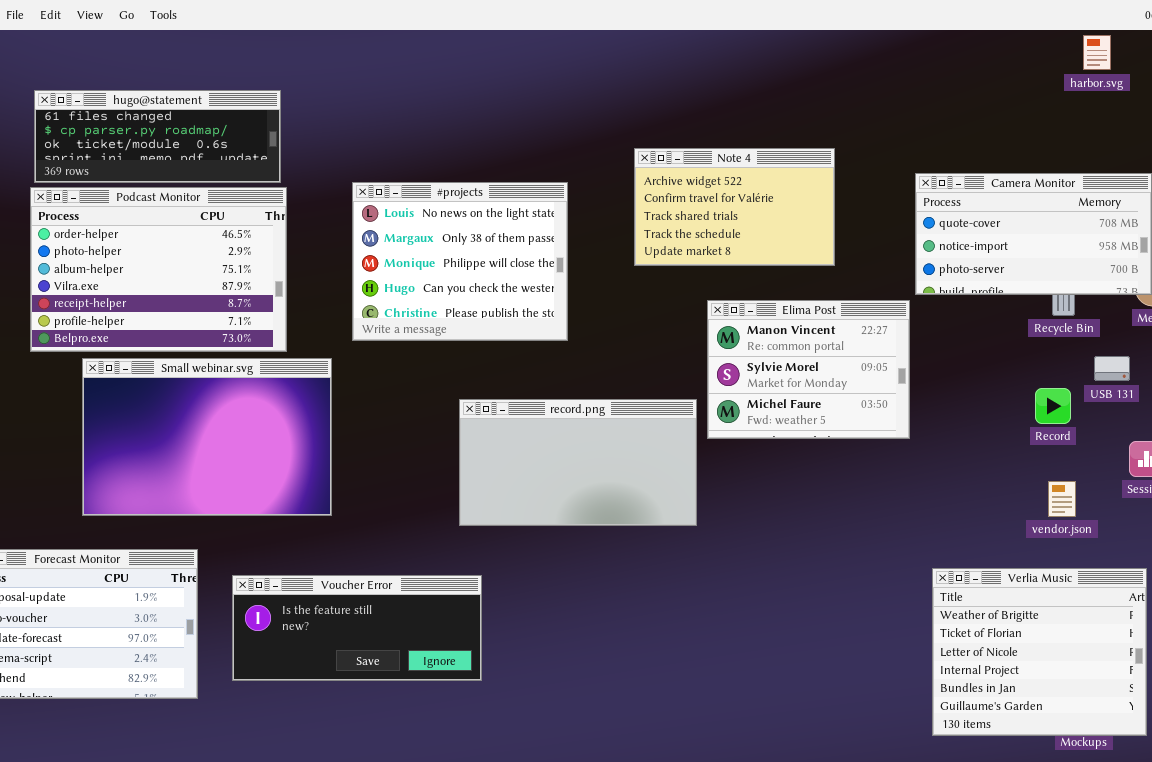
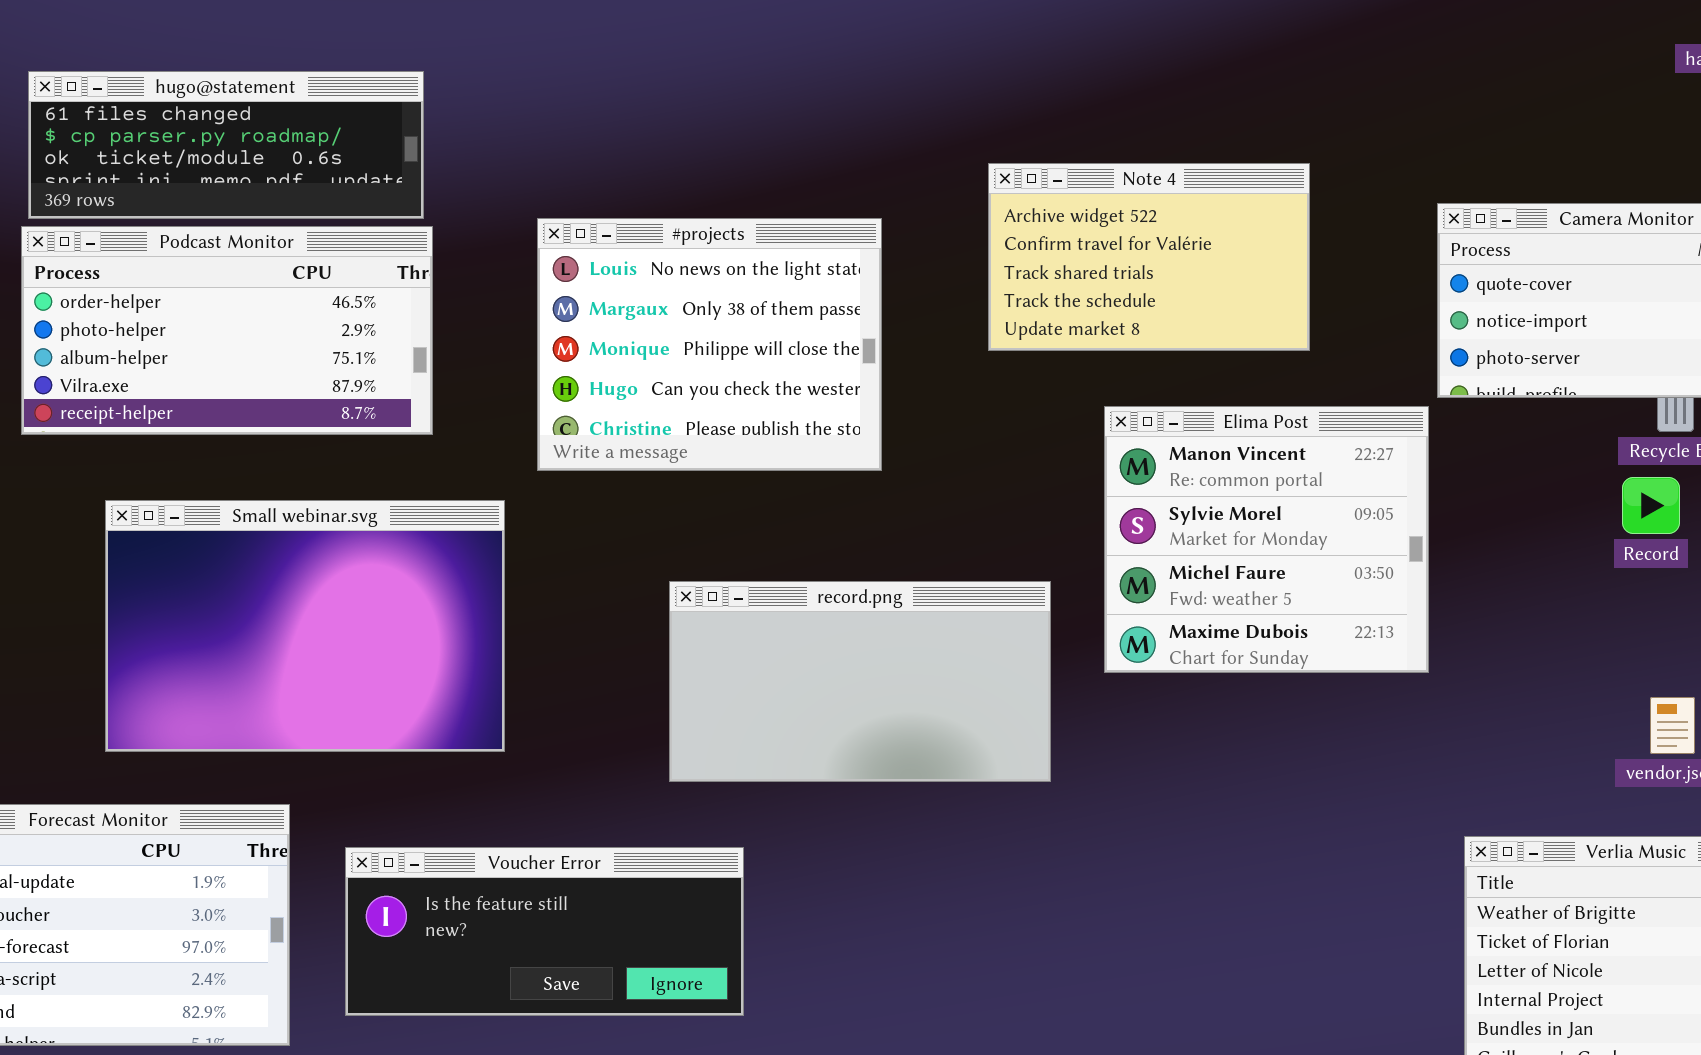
Podcast Monitor: [30,187,287,352] -> [21,226,433,435], resized
Elima Post: [707,300,910,439] -> [1104,406,1429,673], resized
Record: [1035,388,1071,424] -> [1622,477,1680,534], moved
record.png: [459,399,697,526] -> [669,581,1051,782], moved

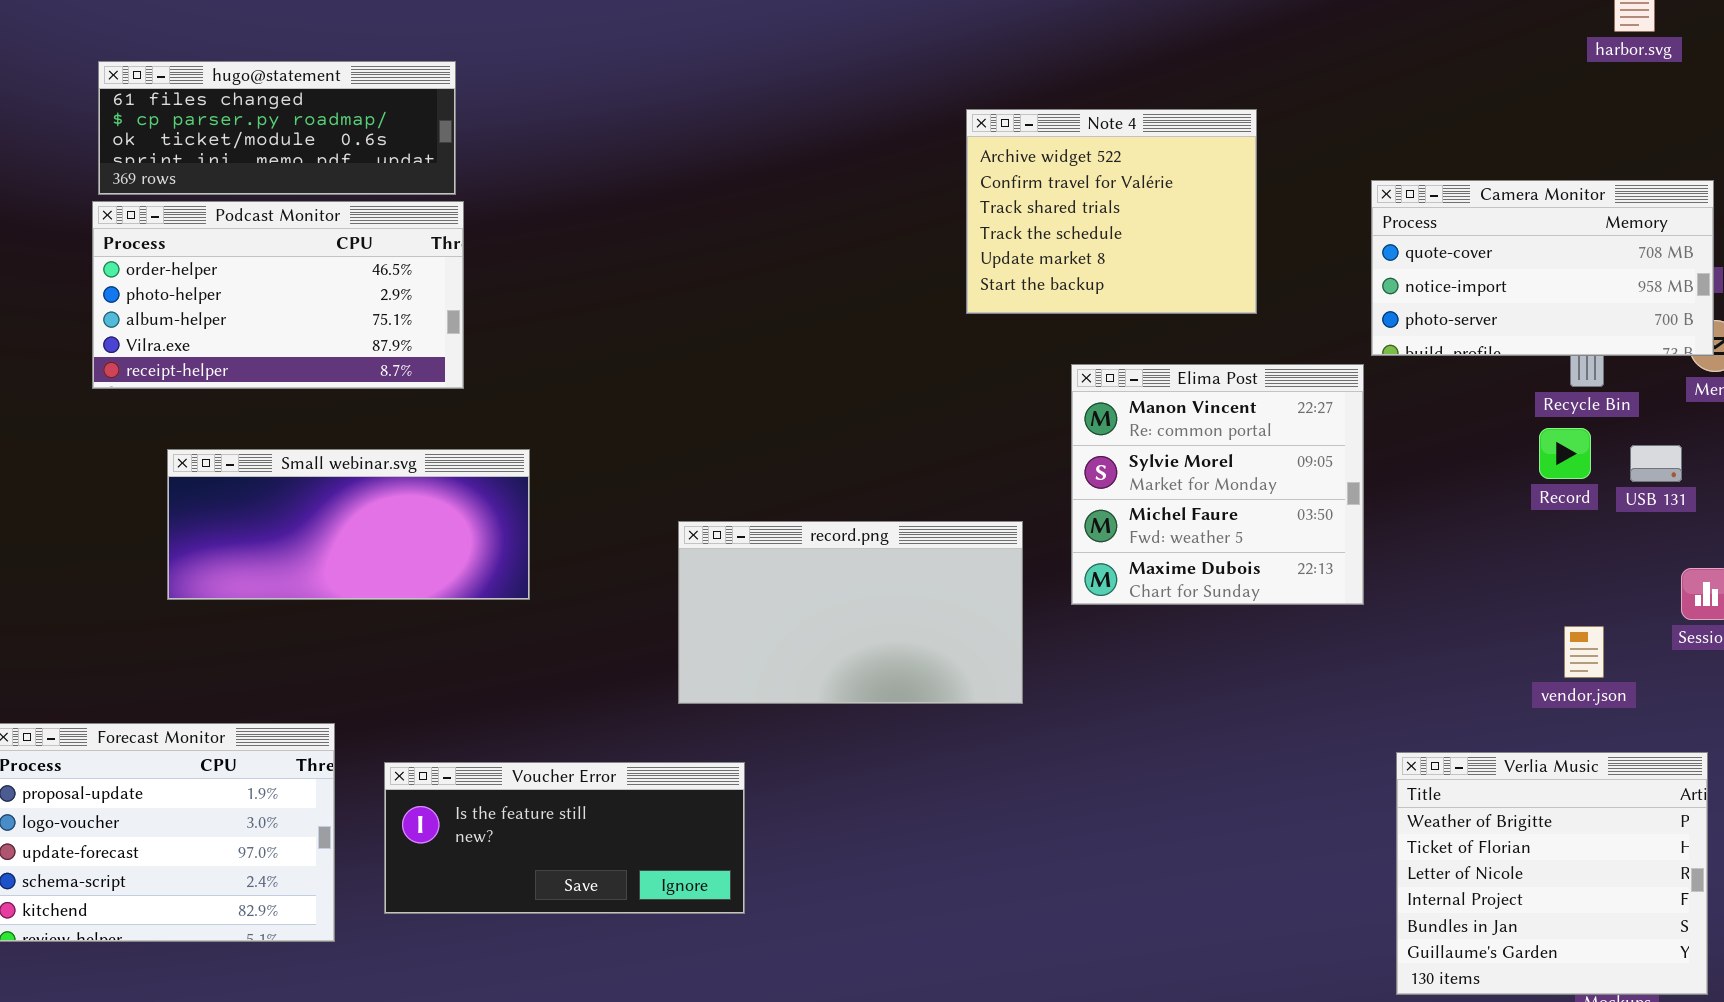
Note 4: [988,163,1310,351] -> [966,109,1257,314], resized
#projects: [537,218,882,471] -> none, closed
Small webinar.svg: [105,500,505,752] -> [167,449,530,600], resized

